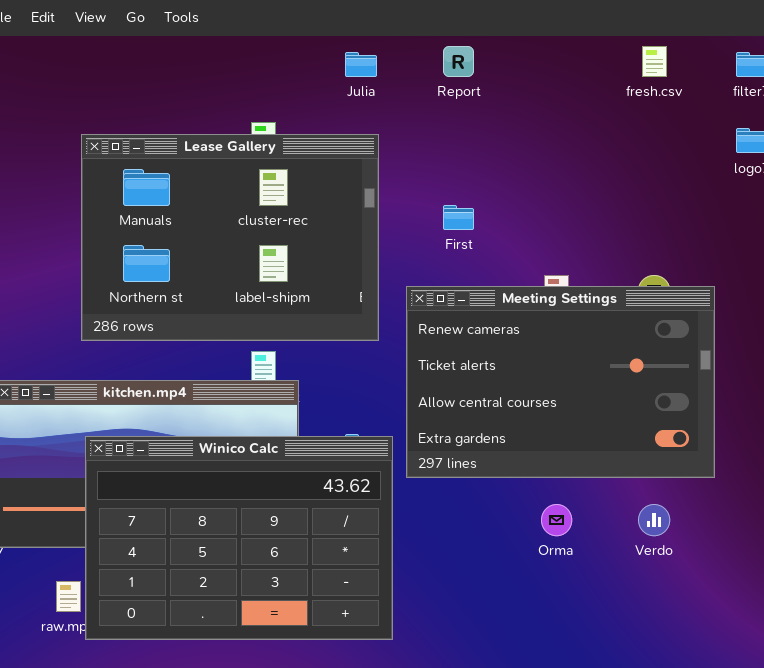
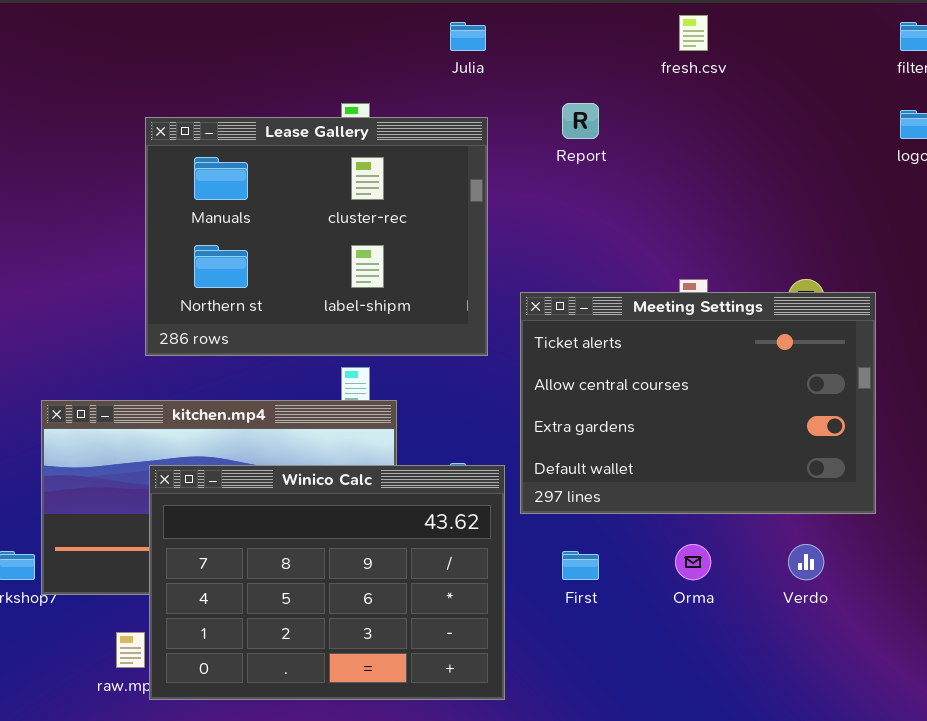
Report: [443,46,474,77] -> [562,103,599,139], moved
fresh.csv: [642,46,667,77] -> [679,15,708,51], moved
First: [443,205,474,230] -> [562,551,599,580], moved
Meeting Settings: [406,286,715,478] -> [520,292,876,514], scrolled down 1 row

